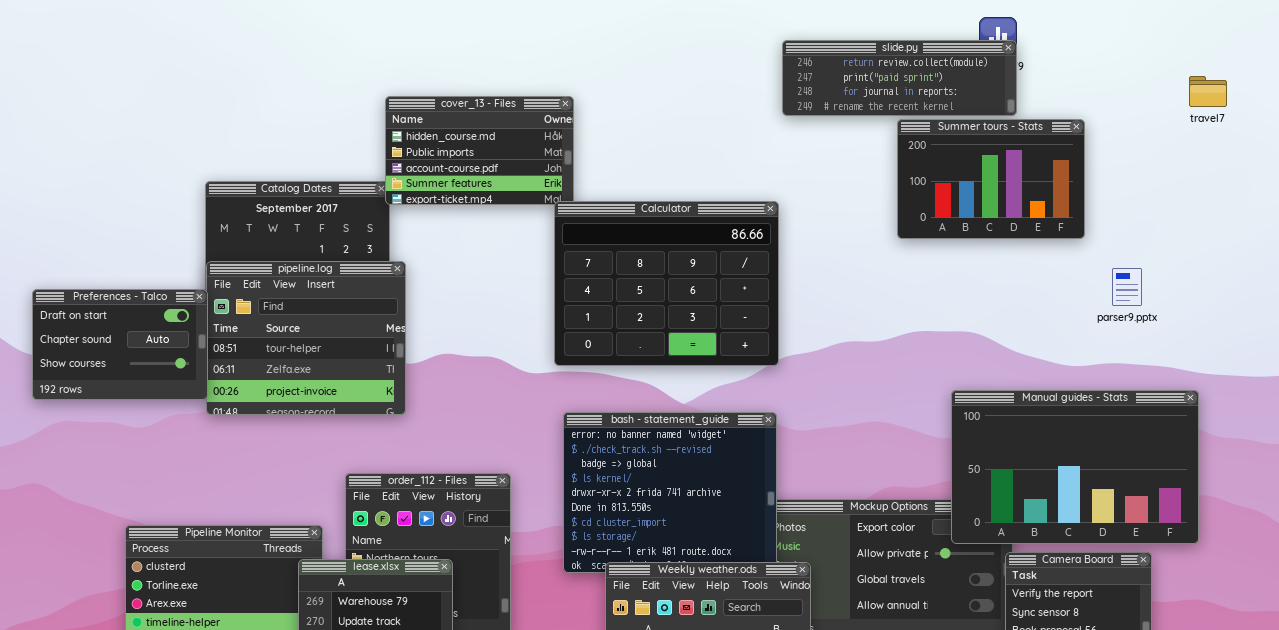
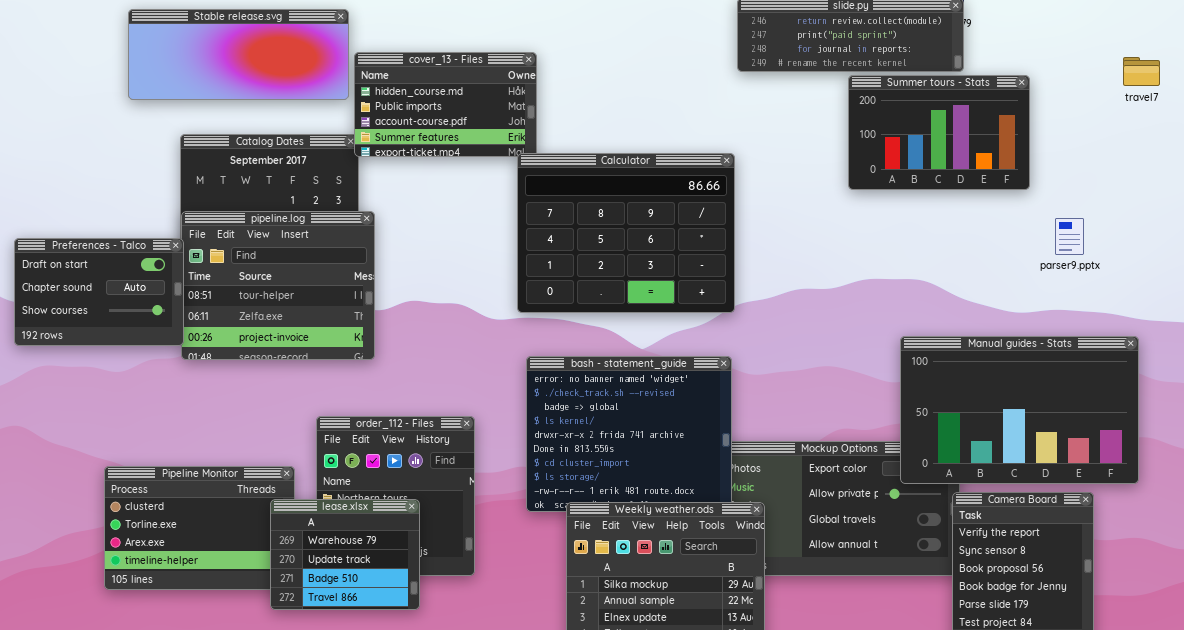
Stable release.svg: none -> [128,9,349,100], opened
travel7: [1189,76,1227,107] -> [1123,57,1160,86], moved

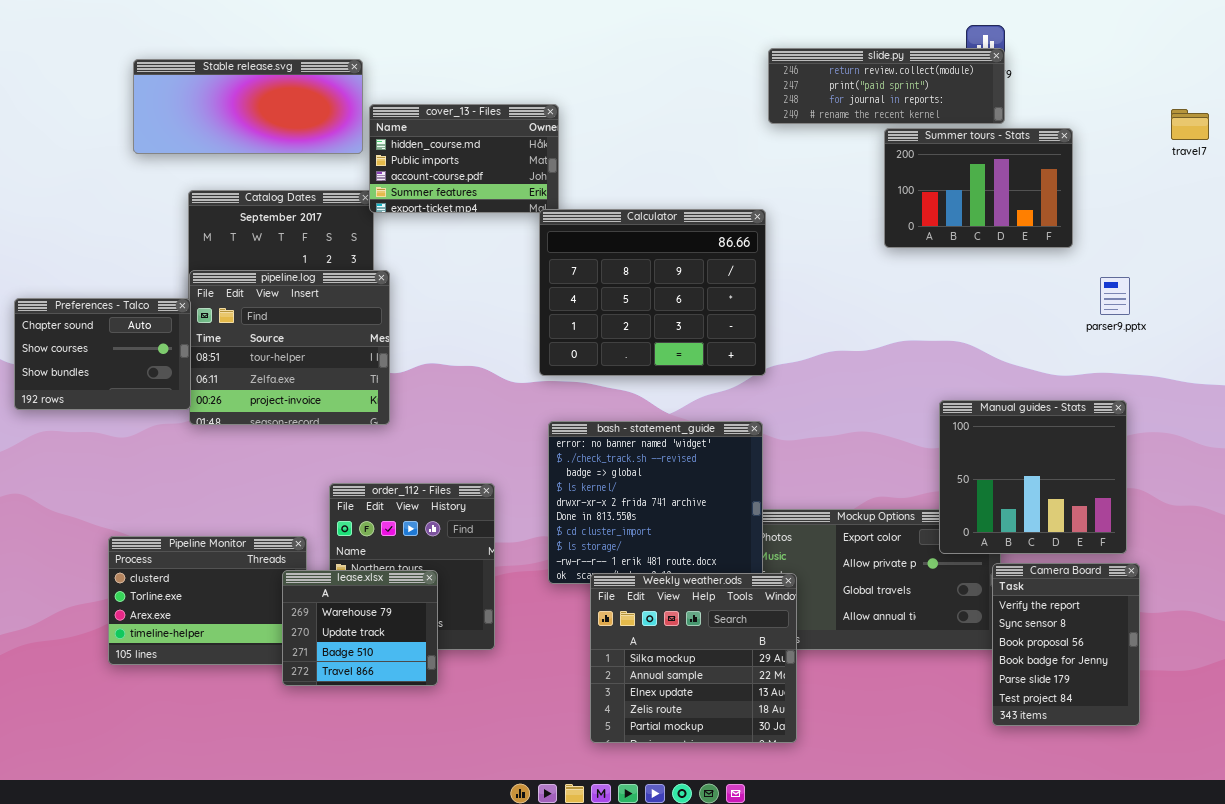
Preferences - Talco: [14,238,184,346] -> [14,298,191,410], scrolled down 1 row
Manual guides - Stats: [900,336,1139,484] -> [939,400,1127,554], resized

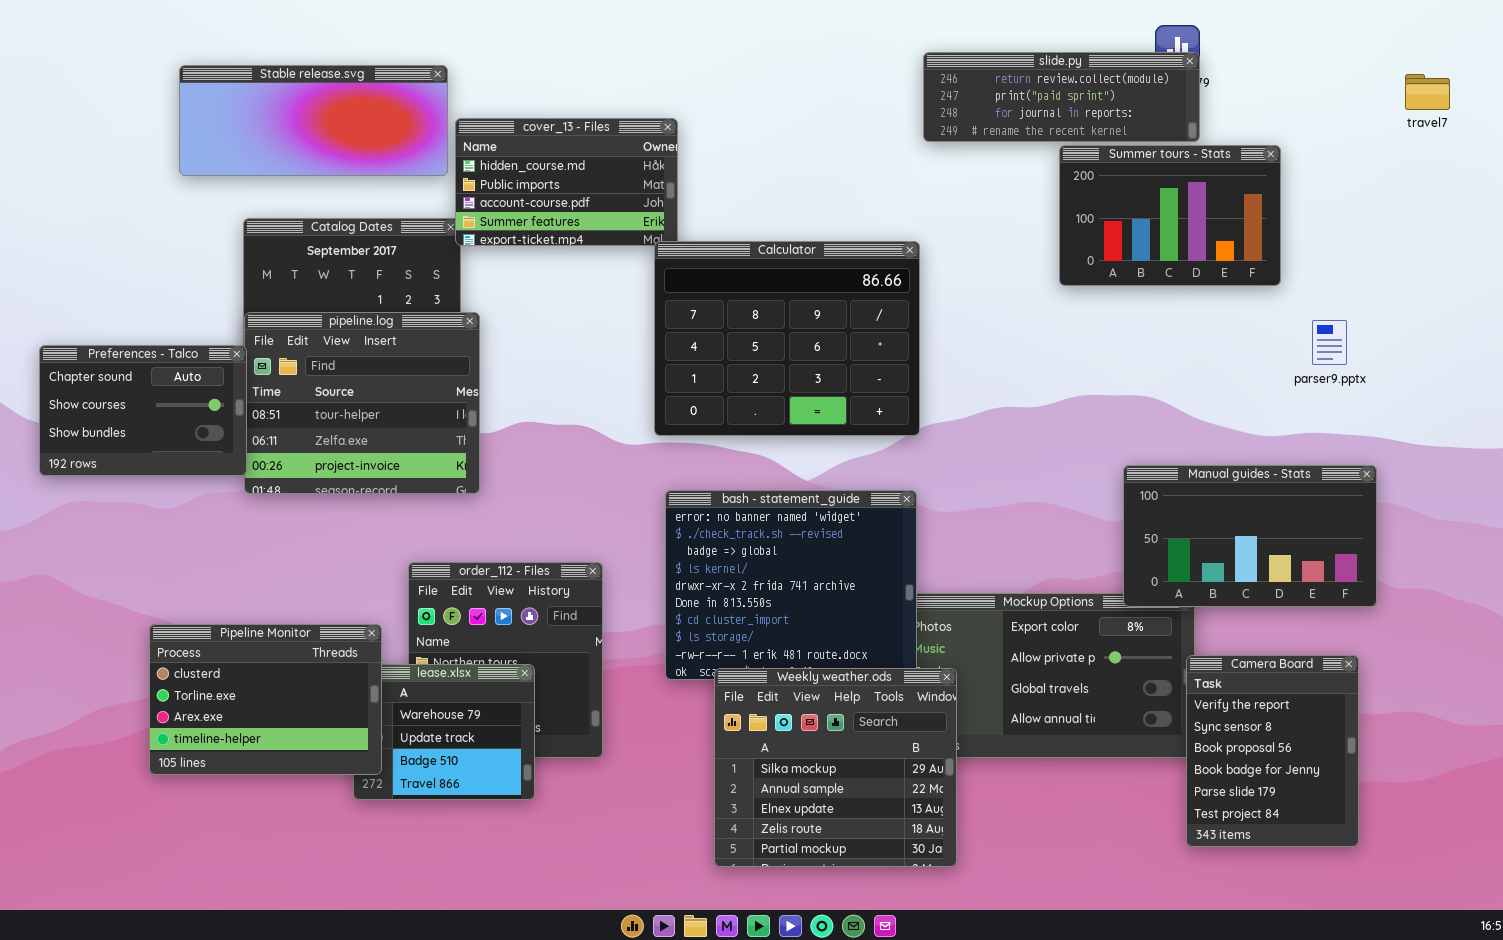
travel7: [1171,109,1209,140] -> [1405,74,1450,110], moved
Manual guides - Stats: [939,400,1127,554] -> [1123,465,1377,607], resized
Pipeline Monitor: [108,536,307,665] -> [149,624,382,775], raised

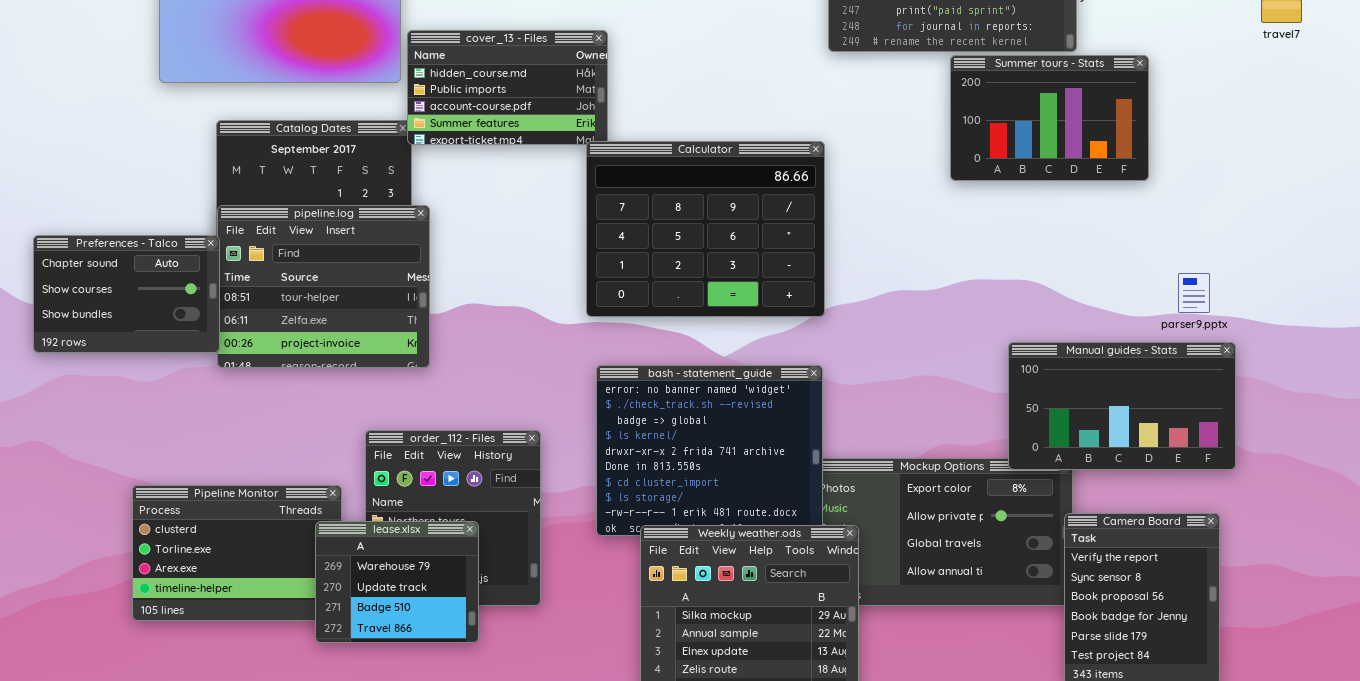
parser9.pptx: [1312,320,1347,365] -> [1178,273,1210,313], moved
lease.xlsx: [353,664,535,800] -> [315,521,479,643], raised

